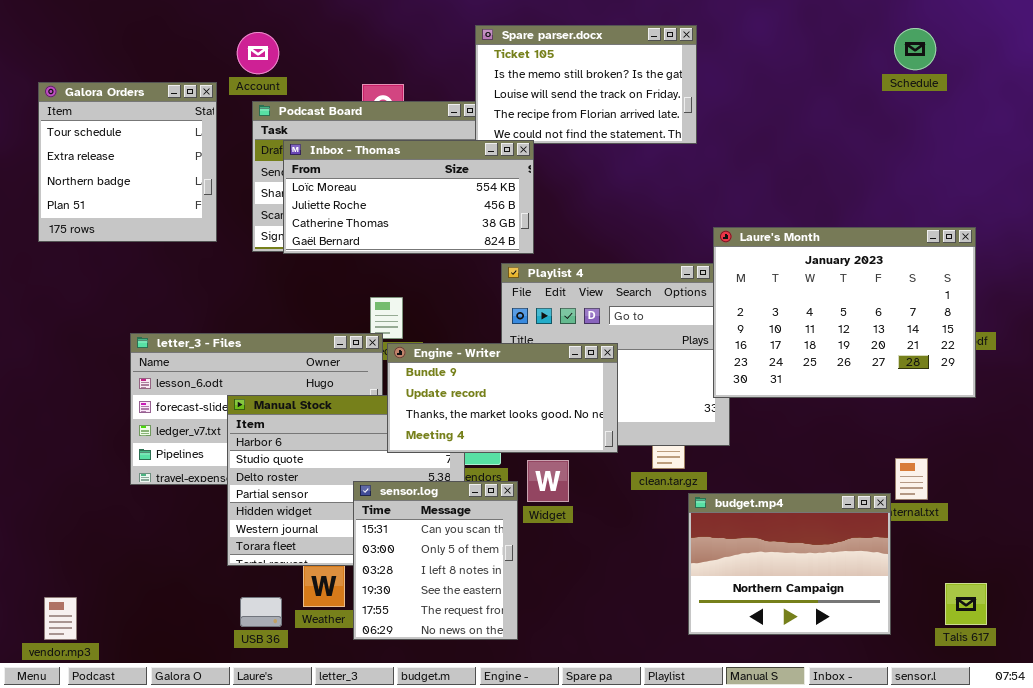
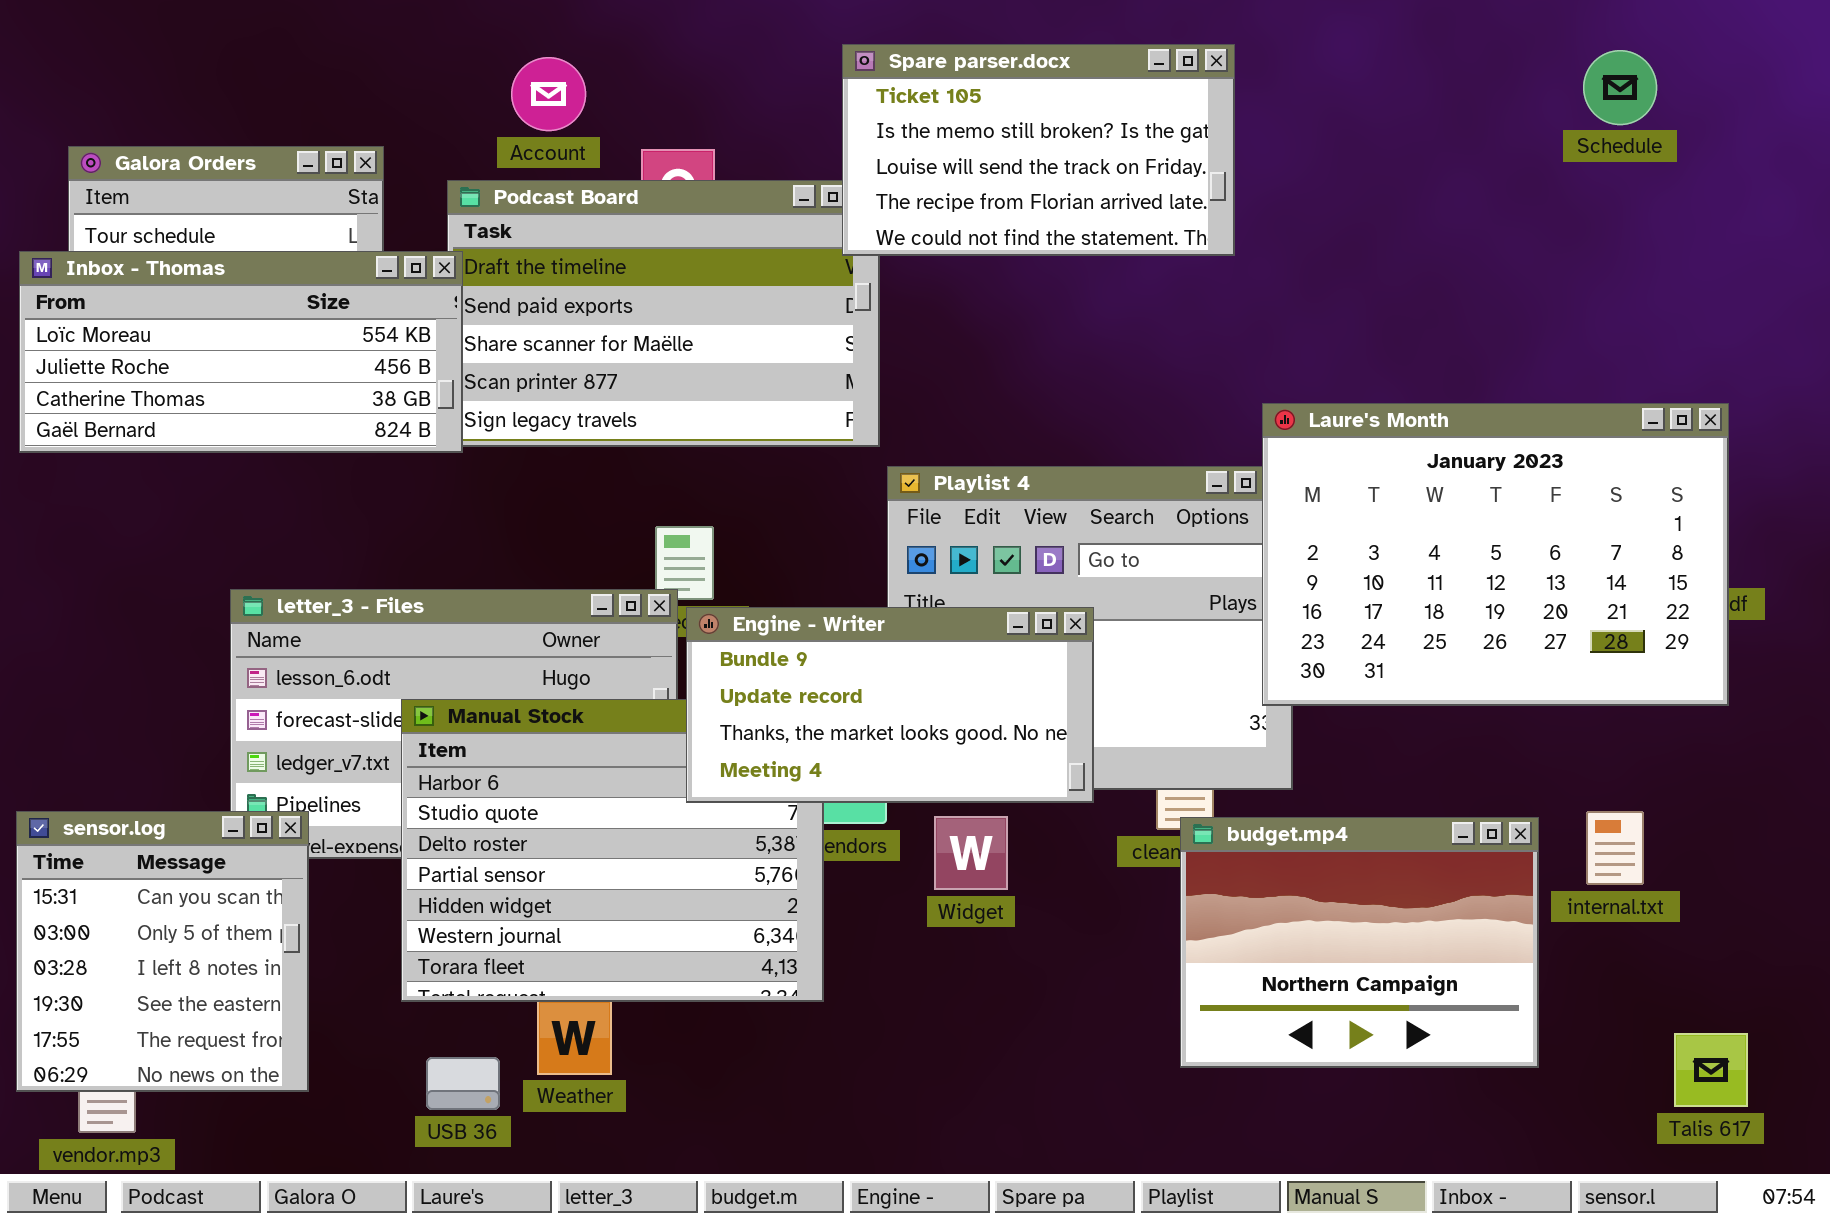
Account: [237,32,279,74] -> [511,57,586,131], moved
Inbox - Thomas: [283,140,534,254] -> [19,251,463,453], moved
sensor.log: [353,481,518,640] -> [16,811,309,1092], moved
budget.mp4: [688,493,891,635] -> [1180,817,1539,1068], moved

